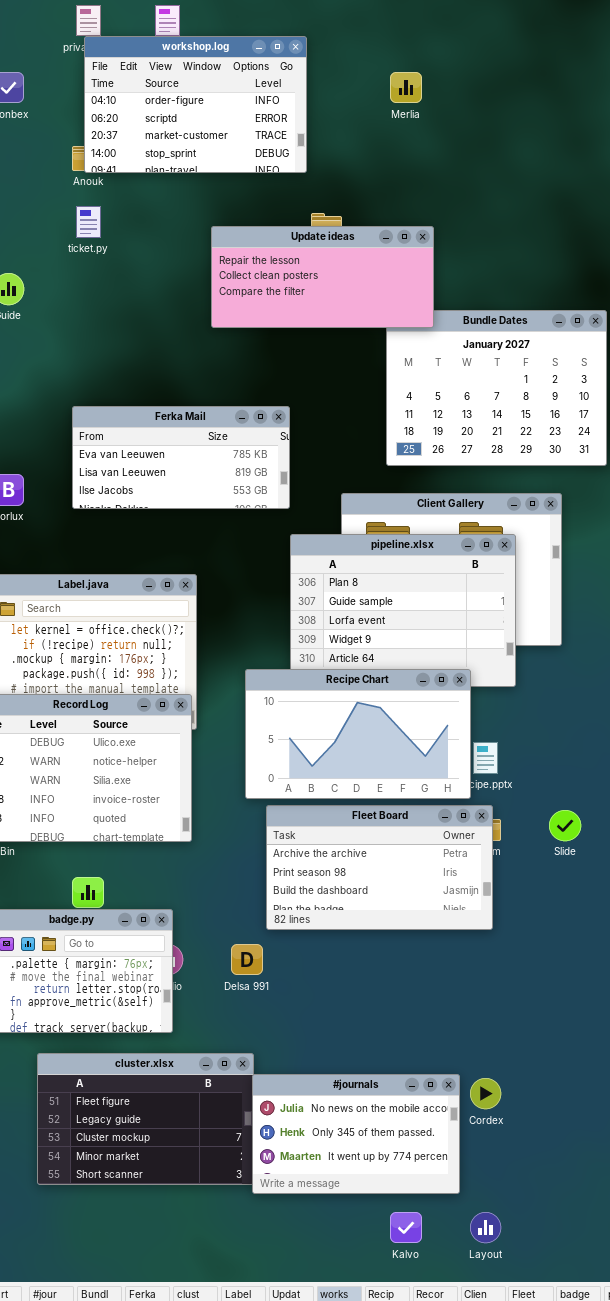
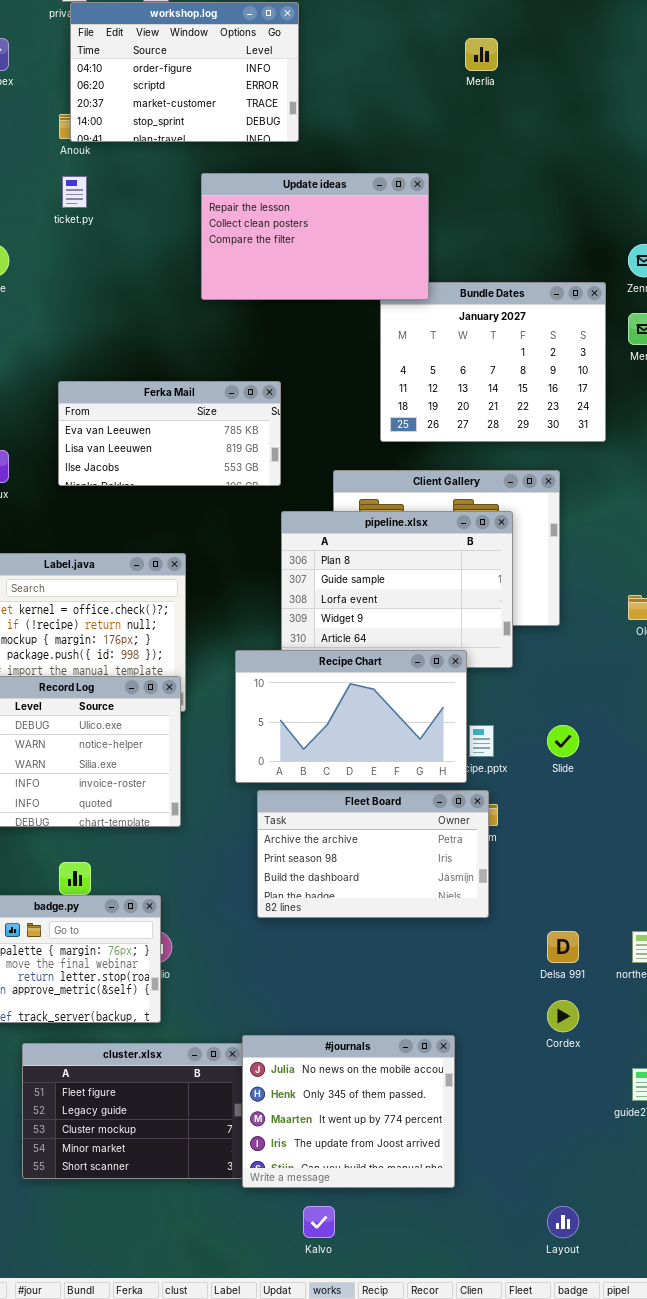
Merlia: [390,72,422,103] -> [465,38,498,71], moved
Update ideas: [211,226,434,328] -> [201,173,429,300], resized
Slide: [549,810,581,841] -> [547,725,579,757], moved
Delsa 991: [231,944,263,975] -> [547,931,579,963], moved
#journals: [252,1074,460,1194] -> [242,1035,455,1188], resized
Cordex: [470,1078,501,1109] -> [547,1000,579,1032], moved
Kalvo: [390,1212,422,1243] -> [303,1206,335,1238], moved
Layout: [470,1212,501,1243] -> [547,1206,579,1238], moved

